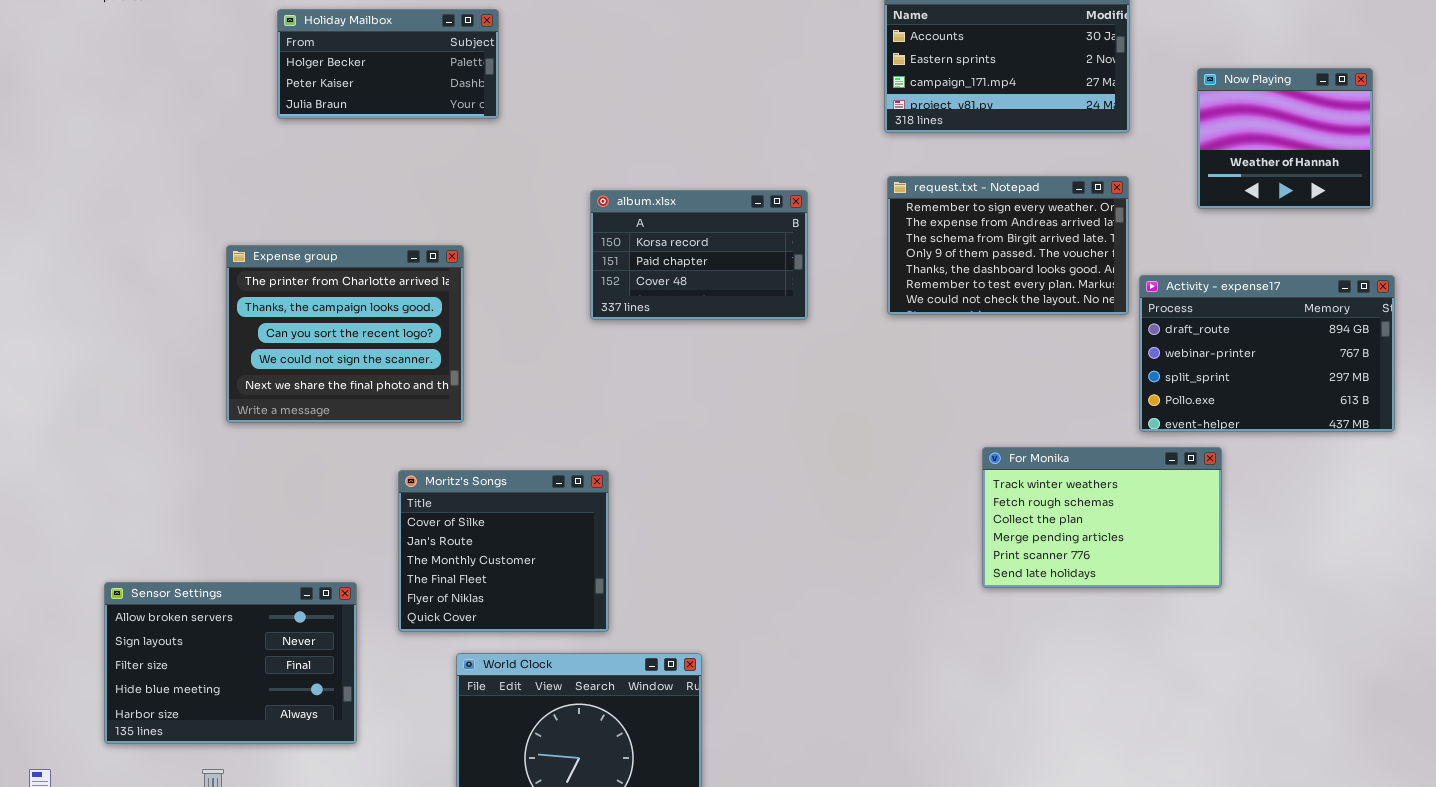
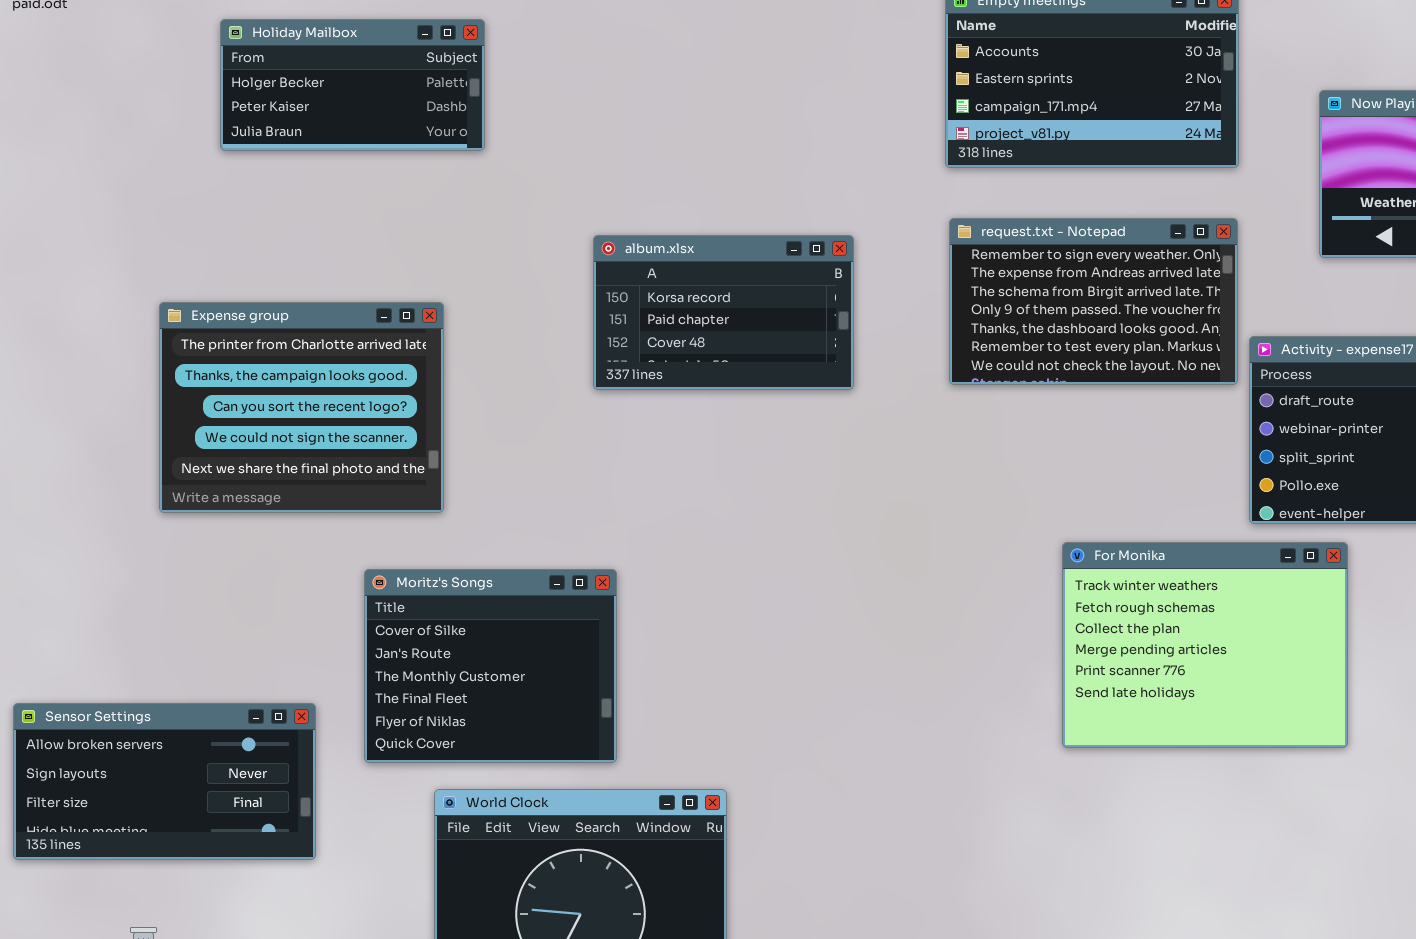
For Monika: [982,447,1222,588] -> [1062,542,1348,748], resized
Sensor Settings: [104,582,357,744] -> [13,703,316,860], resized

